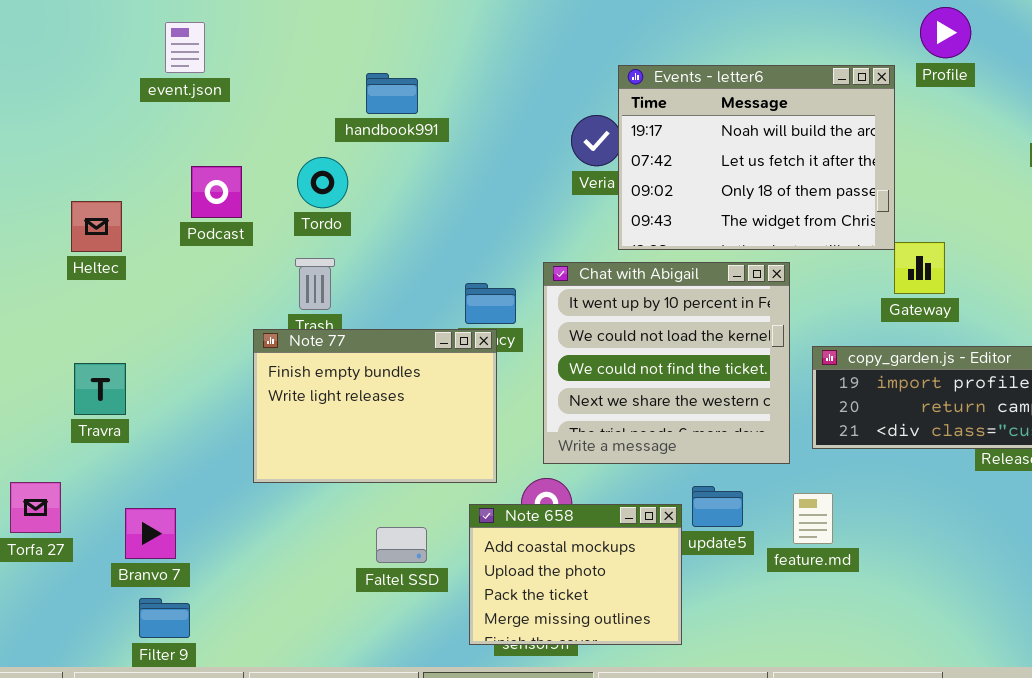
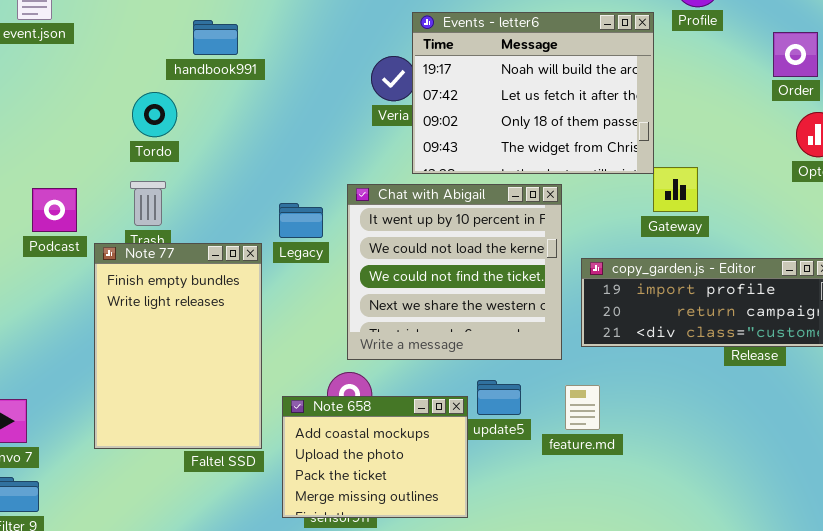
Podcast: [191,166,242,218] -> [32,188,77,232], moved
Note 77: [253,329,497,483] -> [94,243,262,449], resized

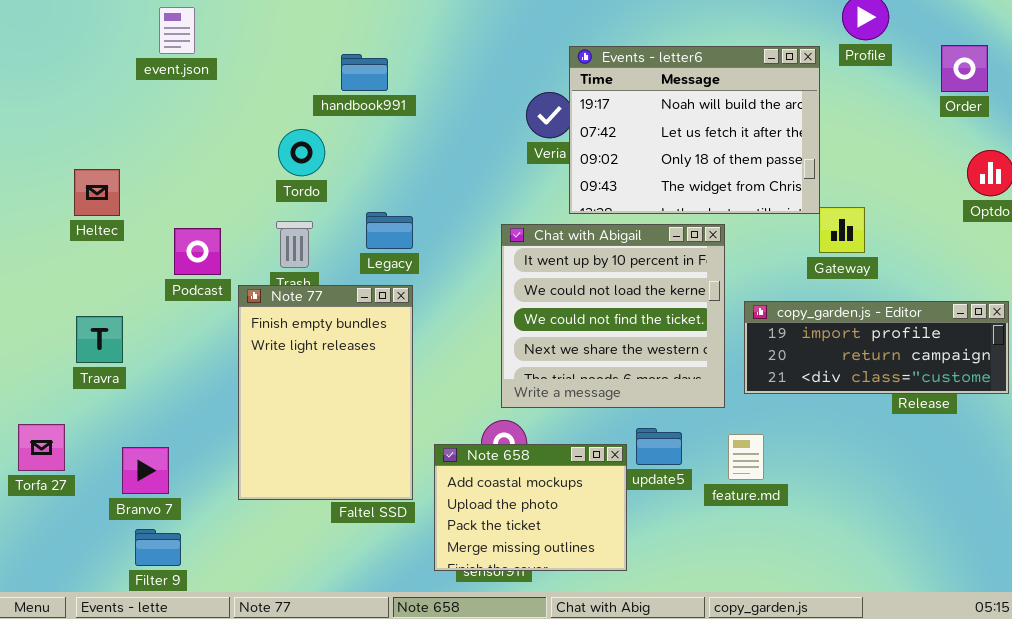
Order: [773,32,818,77] -> [941,45,988,92], moved
Legacy: [279,203,323,238] -> [366,212,413,249], moved

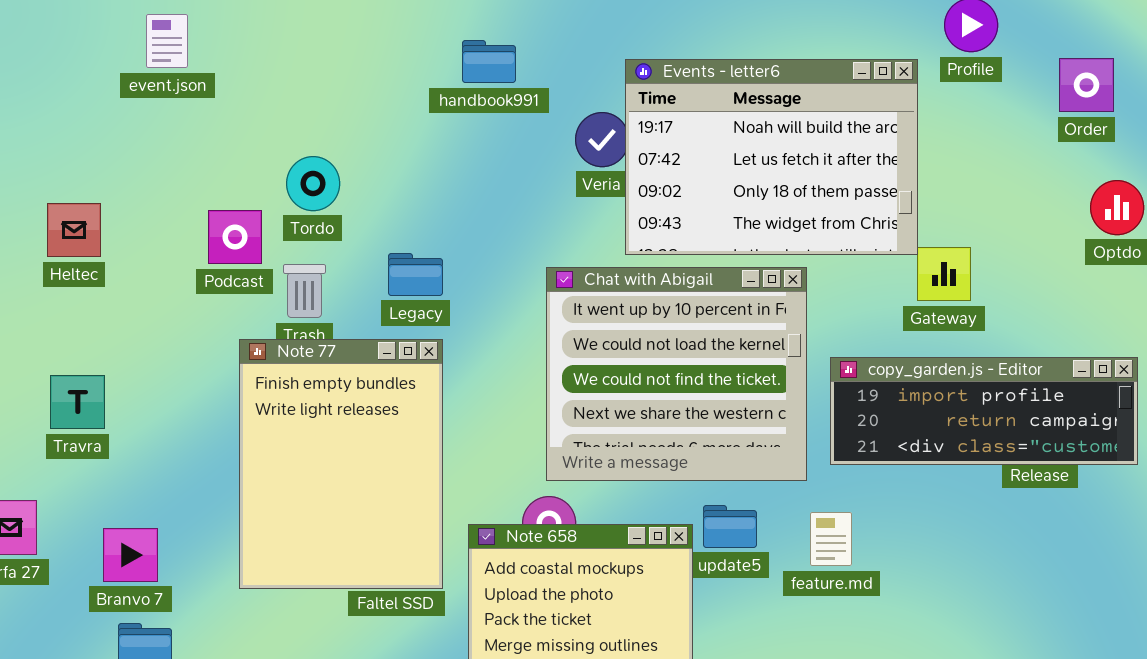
handbook991: [341,54,388,91] -> [462,40,516,83], moved
Podcast: [174,228,221,275] -> [208,210,262,264], moved

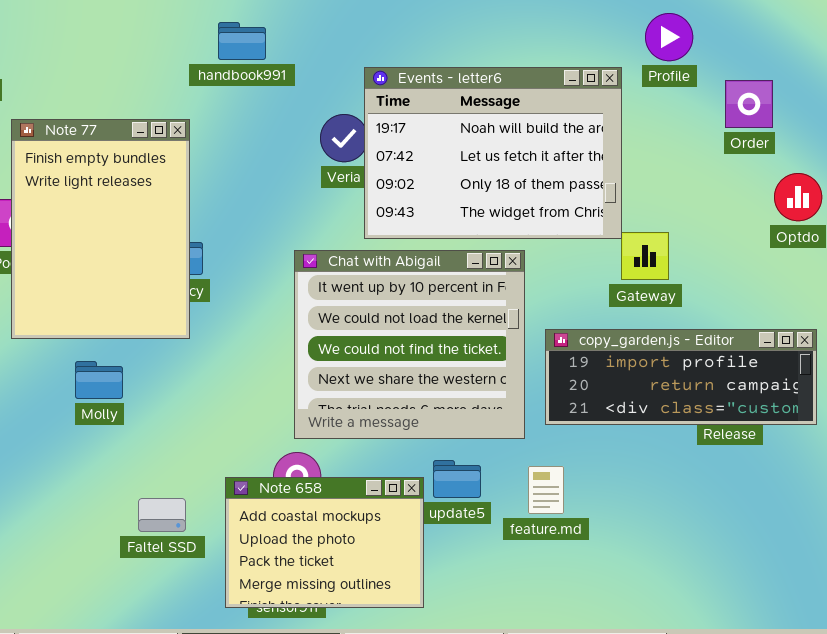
handbook991: [462,40,516,83] -> [218,22,266,60], moved
Order: [1059,58,1114,112] -> [725,80,773,128], moved
Note 77: [239,339,443,589] -> [11,119,190,339], moved

